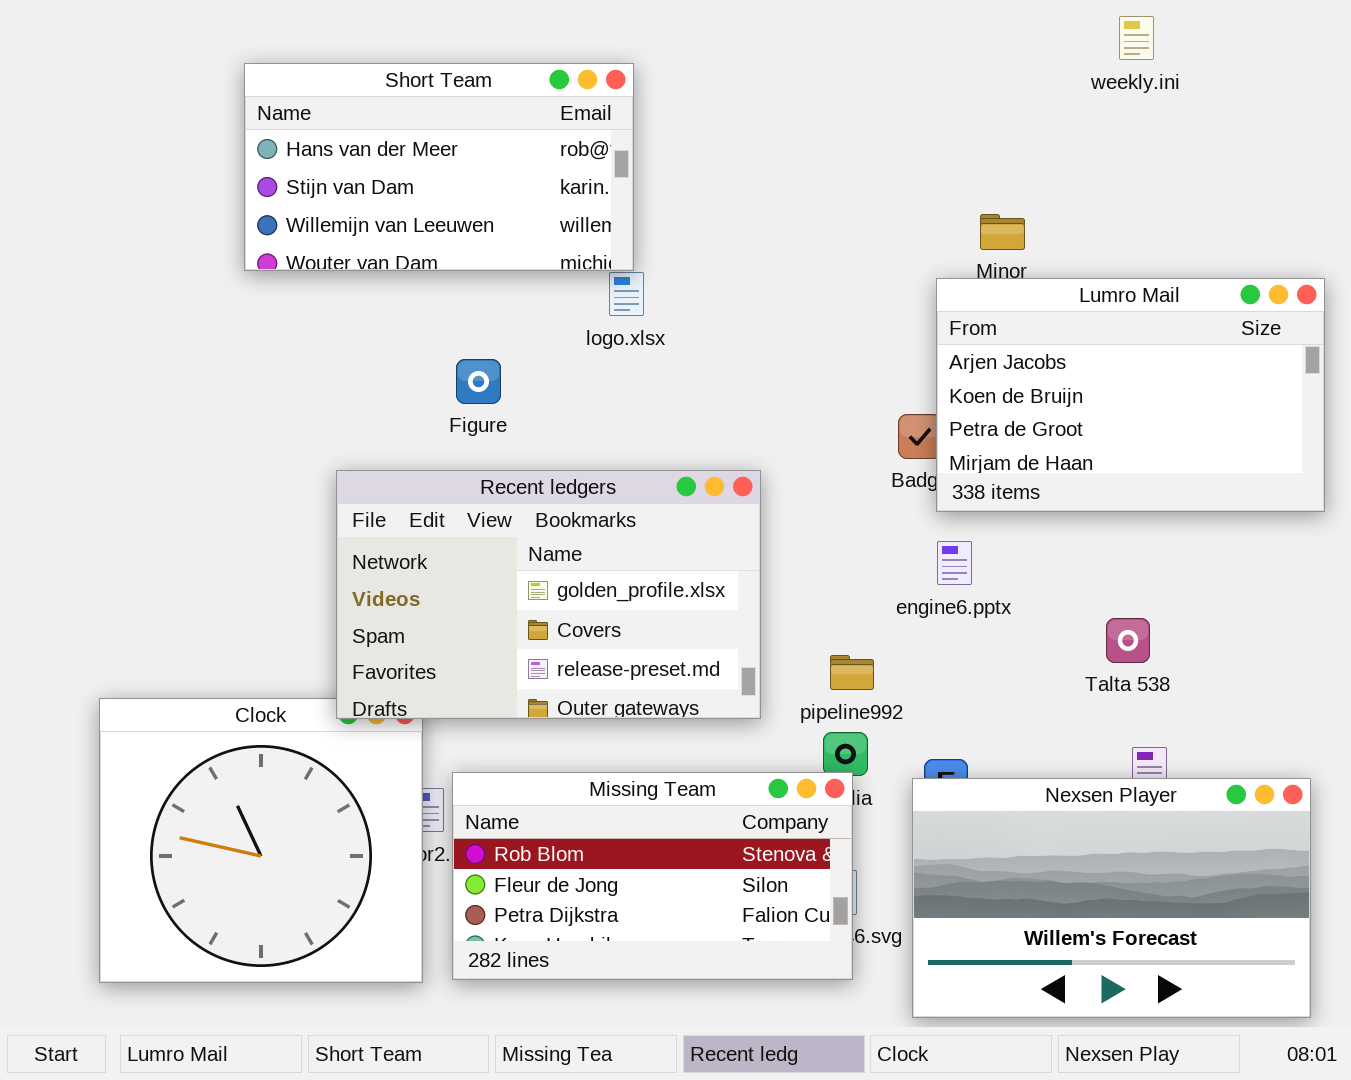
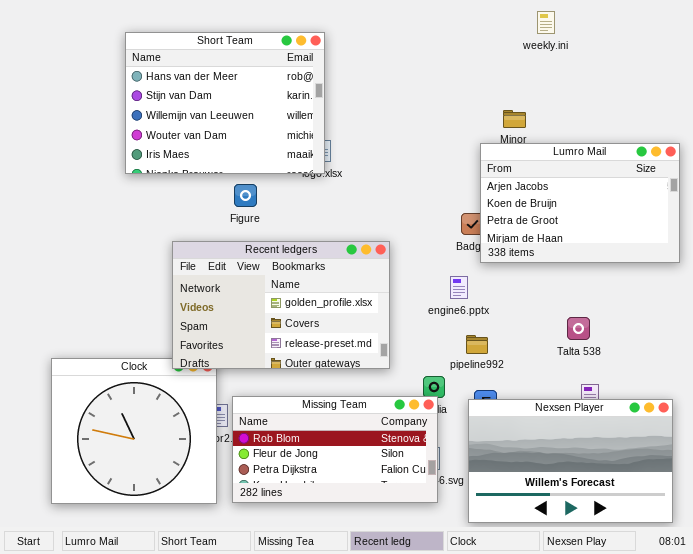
weekly.ini: [1119,16,1154,60] -> [537,11,555,34], moved
Short Team: [244,63,634,271] -> [125,32,325,174], resized
engine6.pptx: [937,541,972,585] -> [450,276,468,299], moved
pipeline992: [830,655,874,690] -> [466,335,488,354], moved

